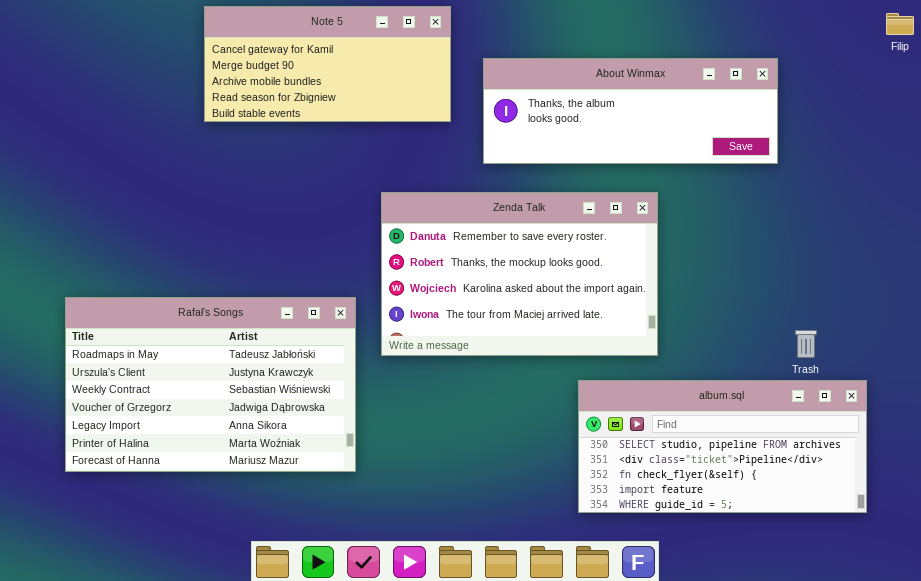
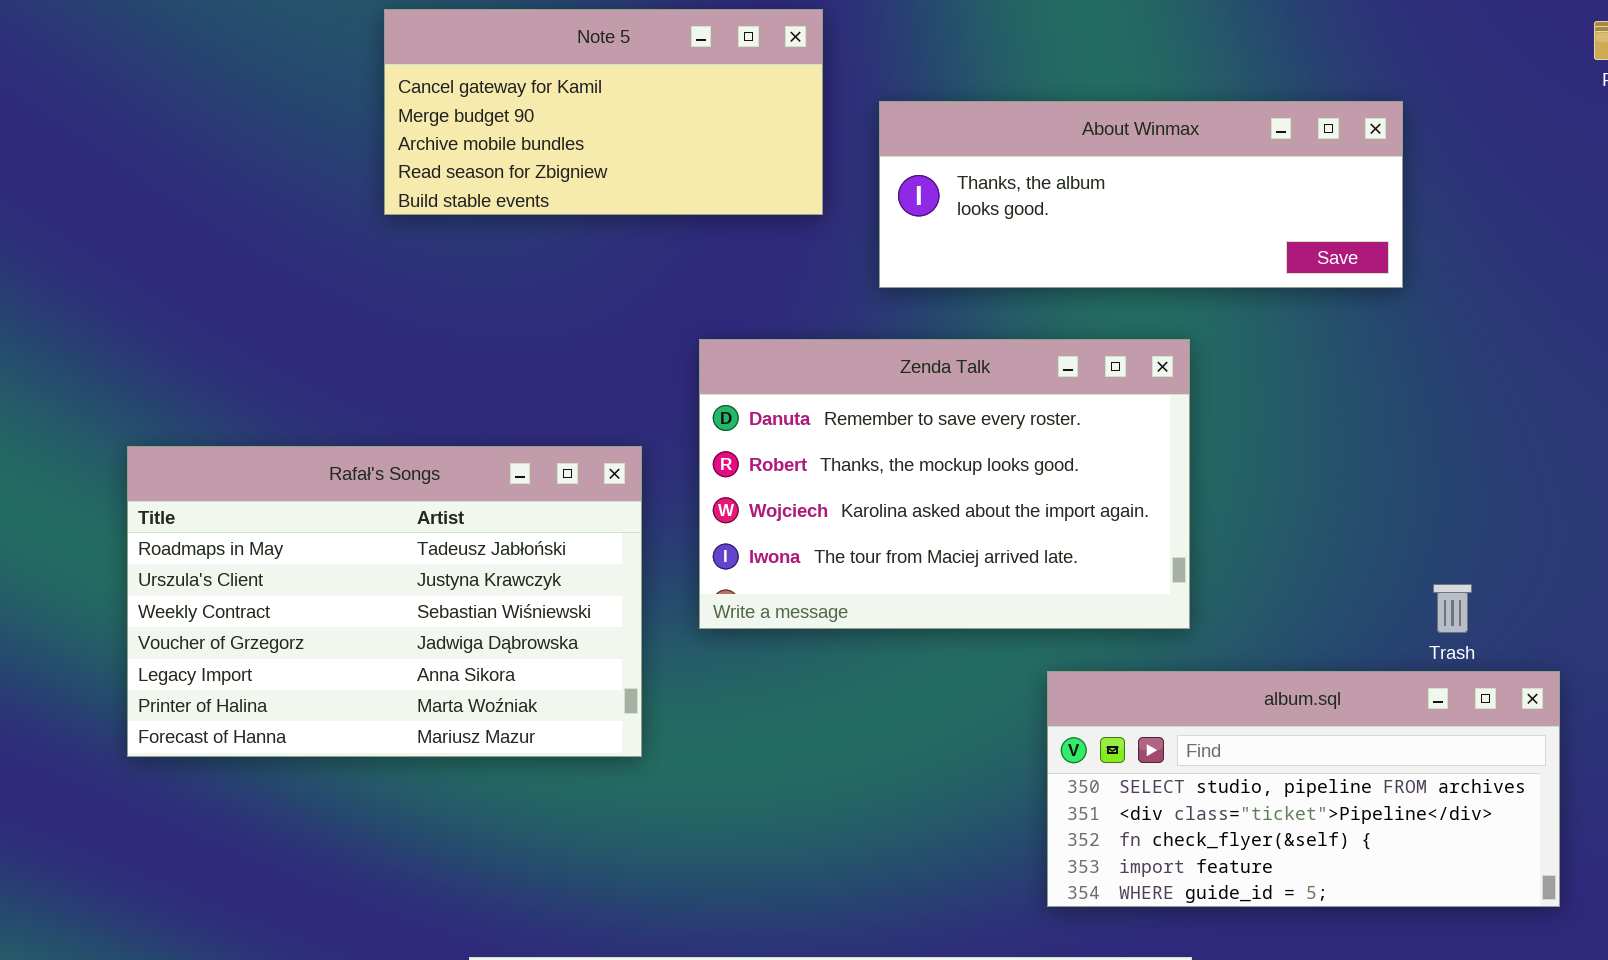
Rafał's Songs: [65,297,356,472] -> [127,446,642,757], moved

